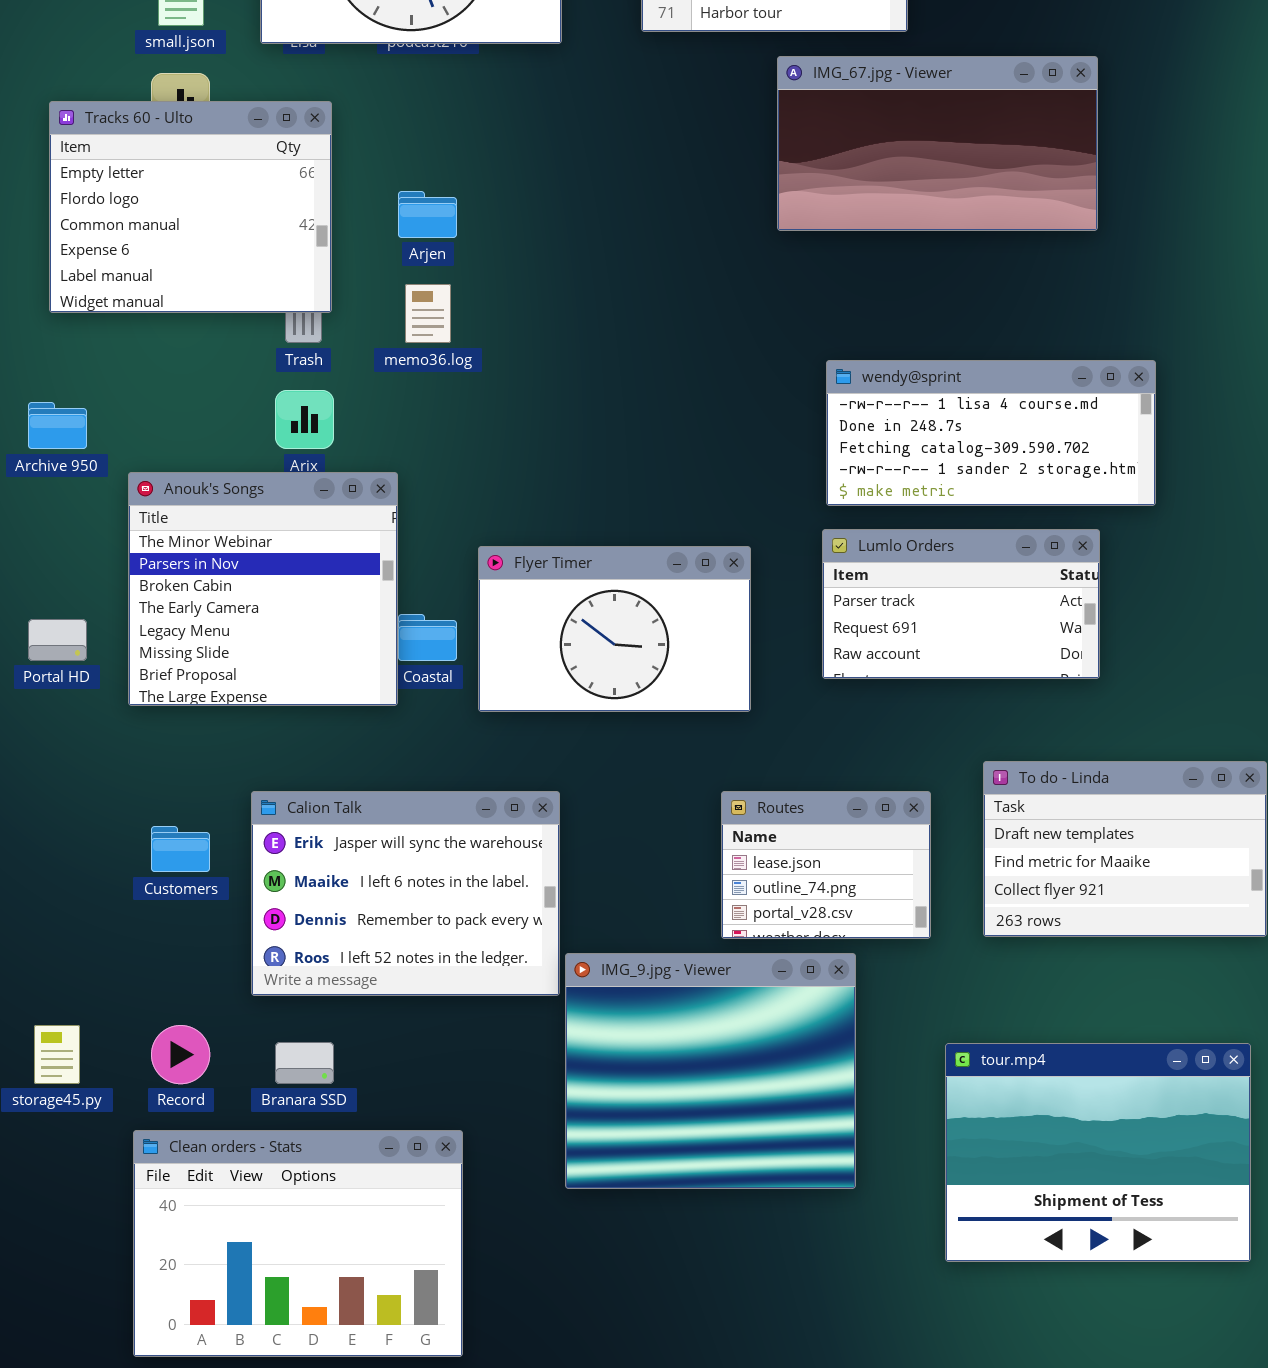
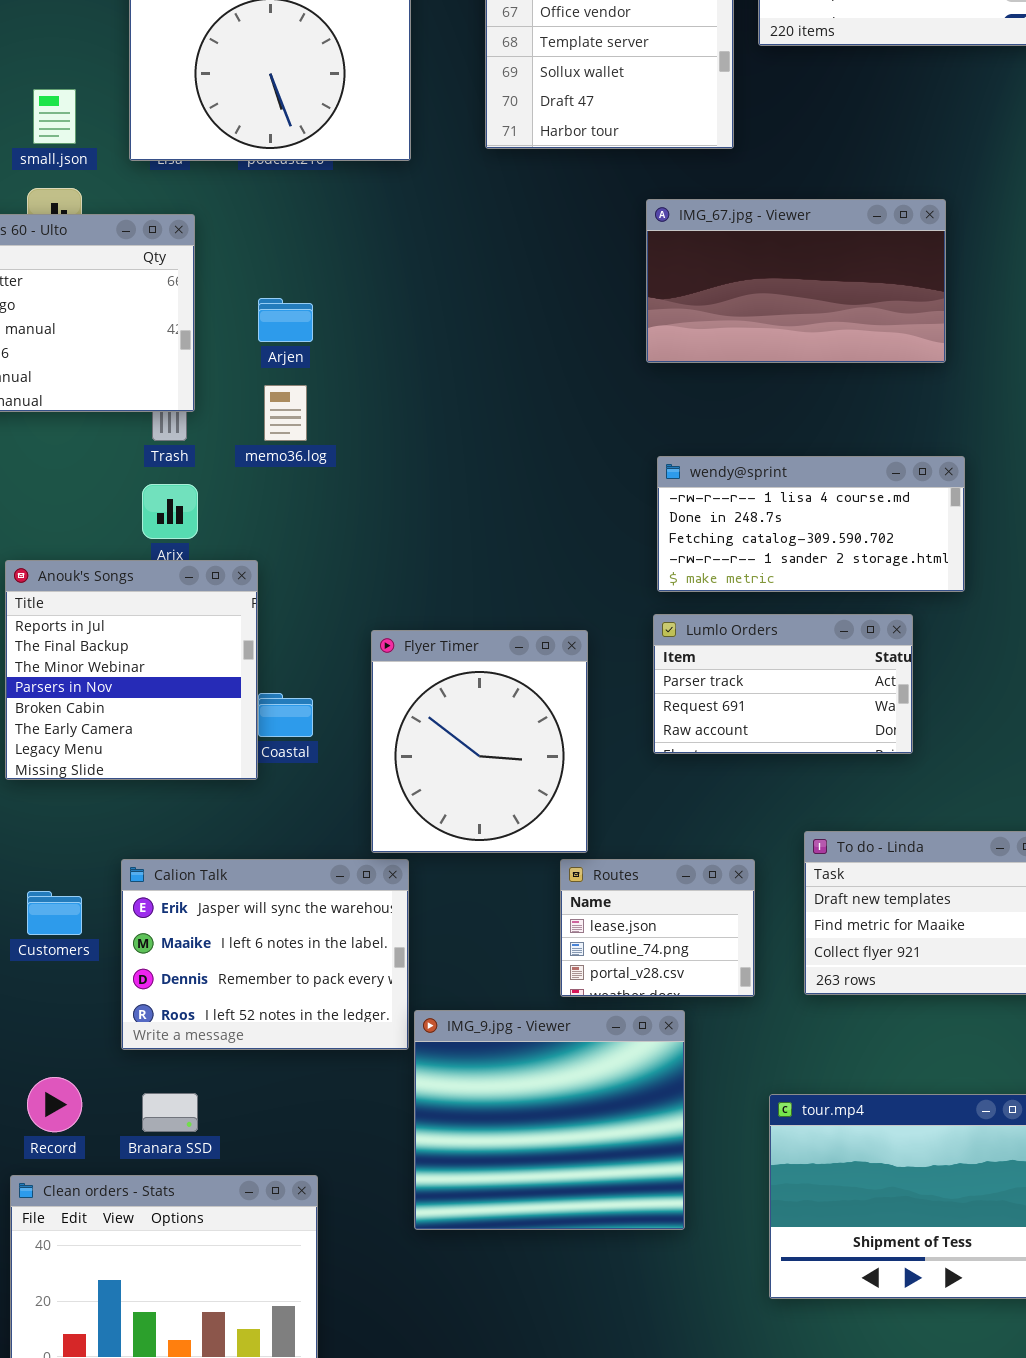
IMG_67.jpg - Viewer: [777,56,1098,231] -> [646,199,946,363], moved
Anouk's Songs: [128,472,398,706] -> [5,560,258,780], scrolled up 2 rows
Flyer Timer: [478,546,751,712] -> [371,630,588,853], resized

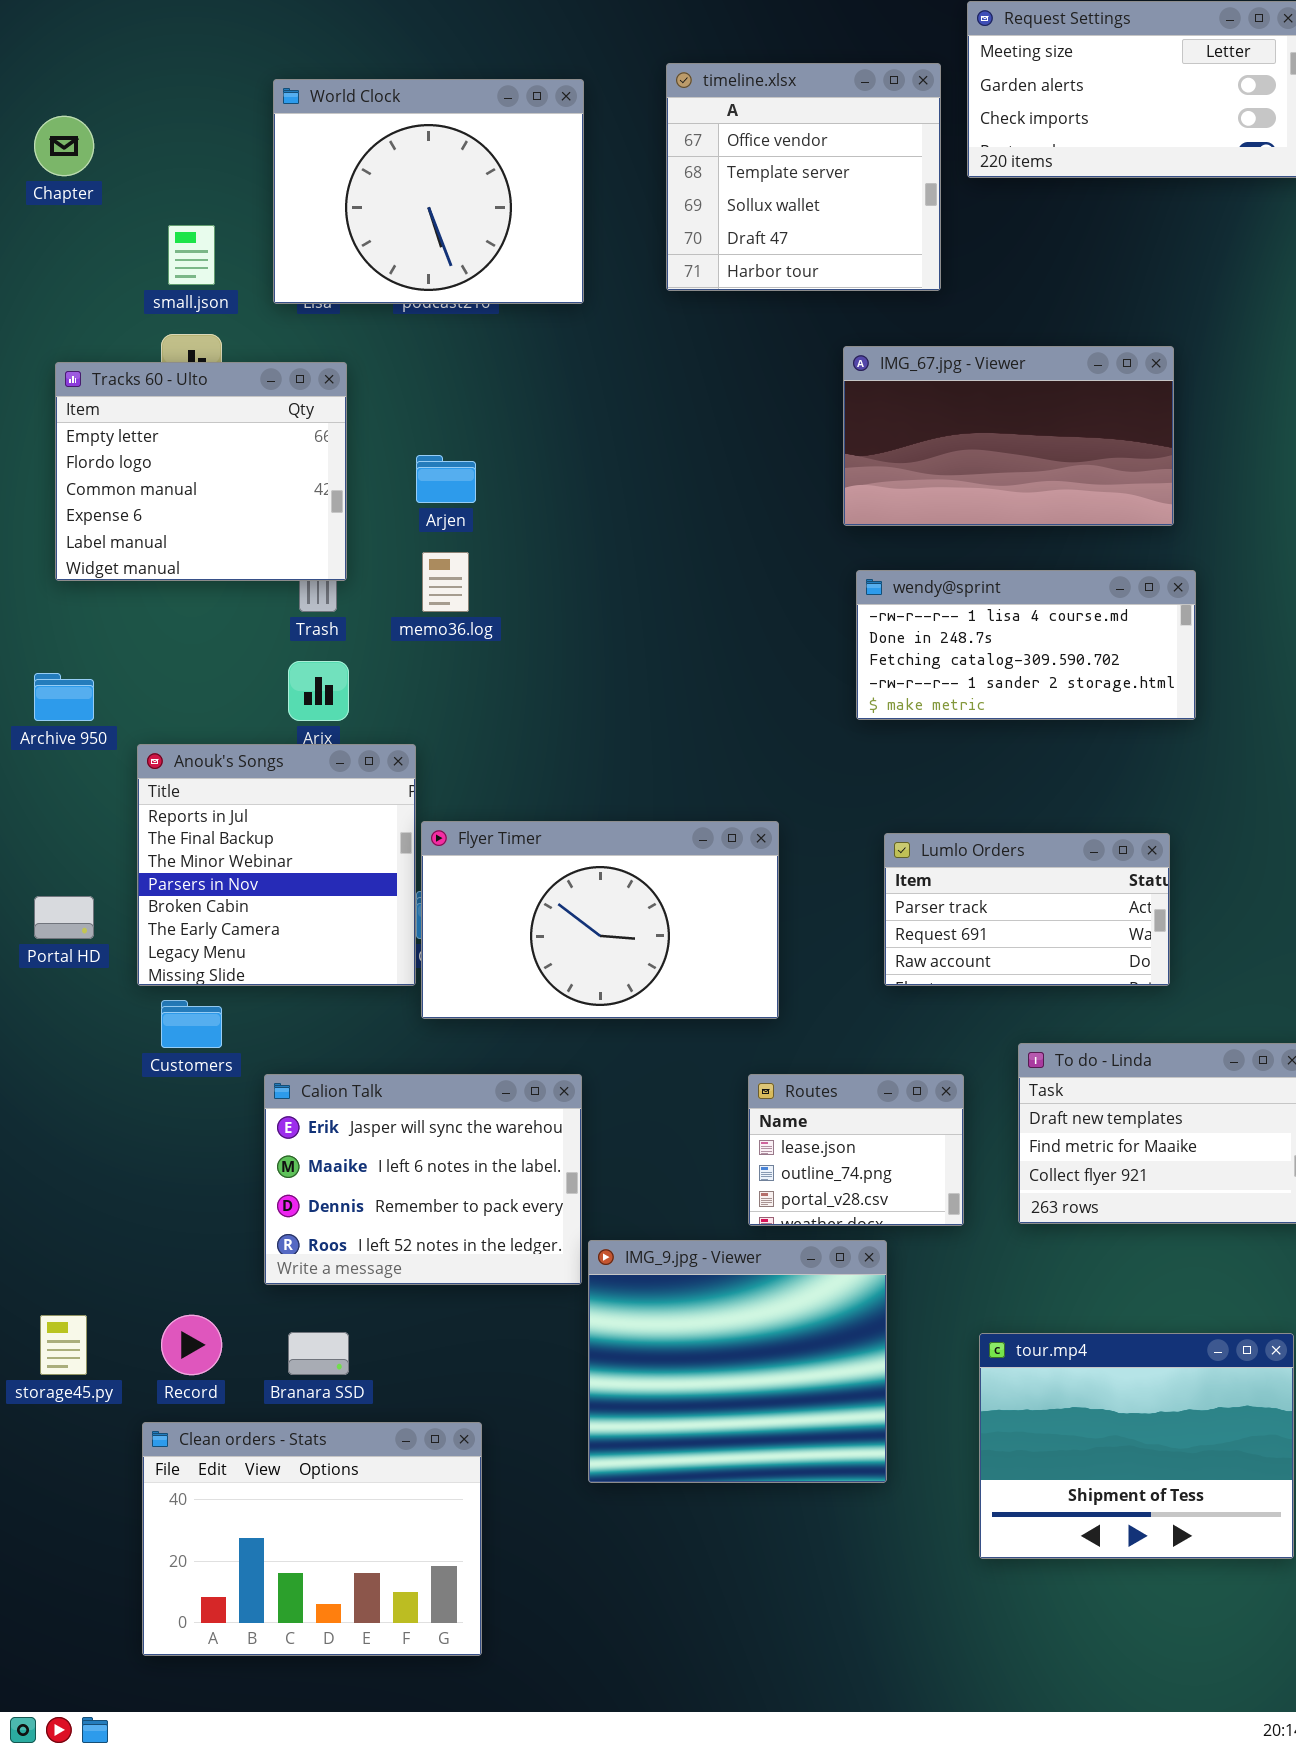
wendy@sprint: [657,456,965,592] -> [856,570,1196,720], moved
Lumlo Orders: [653,614,913,754] -> [884,833,1170,986], moved
Flyer Timer: [371,630,588,853] -> [421,821,779,1019], resized
Customers: [27,891,82,935] -> [161,1000,222,1048], moved

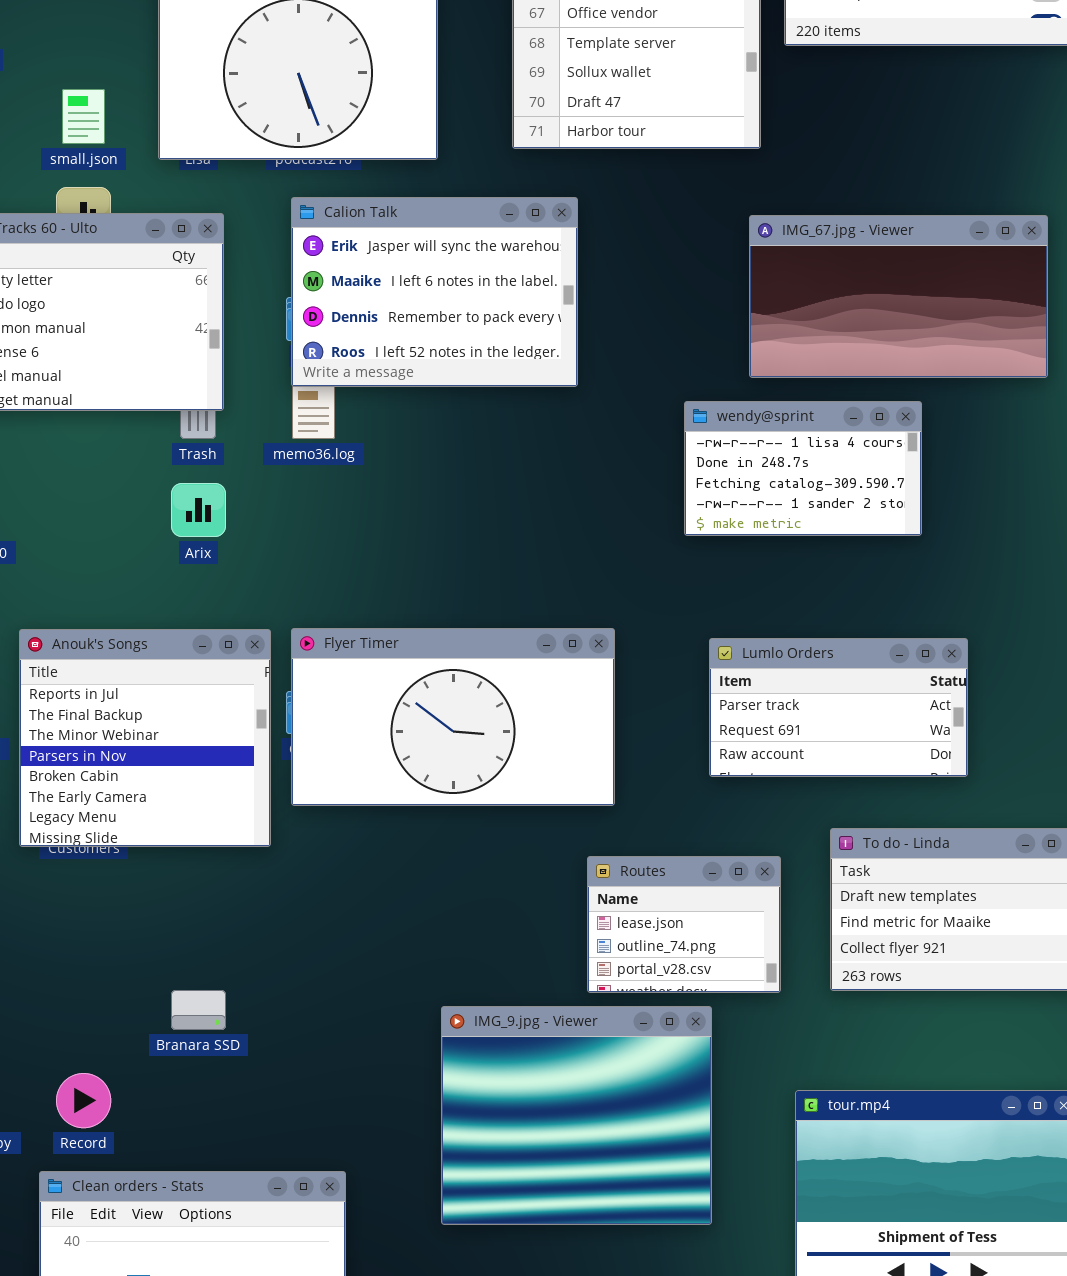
IMG_67.jpg - Viewer: [843,346,1174,526] -> [749,215,1048,378], moved
wendy@sprint: [856,570,1196,720] -> [684,401,922,536], resized
Anouk's Songs: [137,744,416,986] -> [19,629,271,847], moved
Calion Talk: [264,1074,582,1285] -> [291,197,578,387], moved
Branara SSD: [288,1332,349,1375] -> [171,990,226,1030], moved

